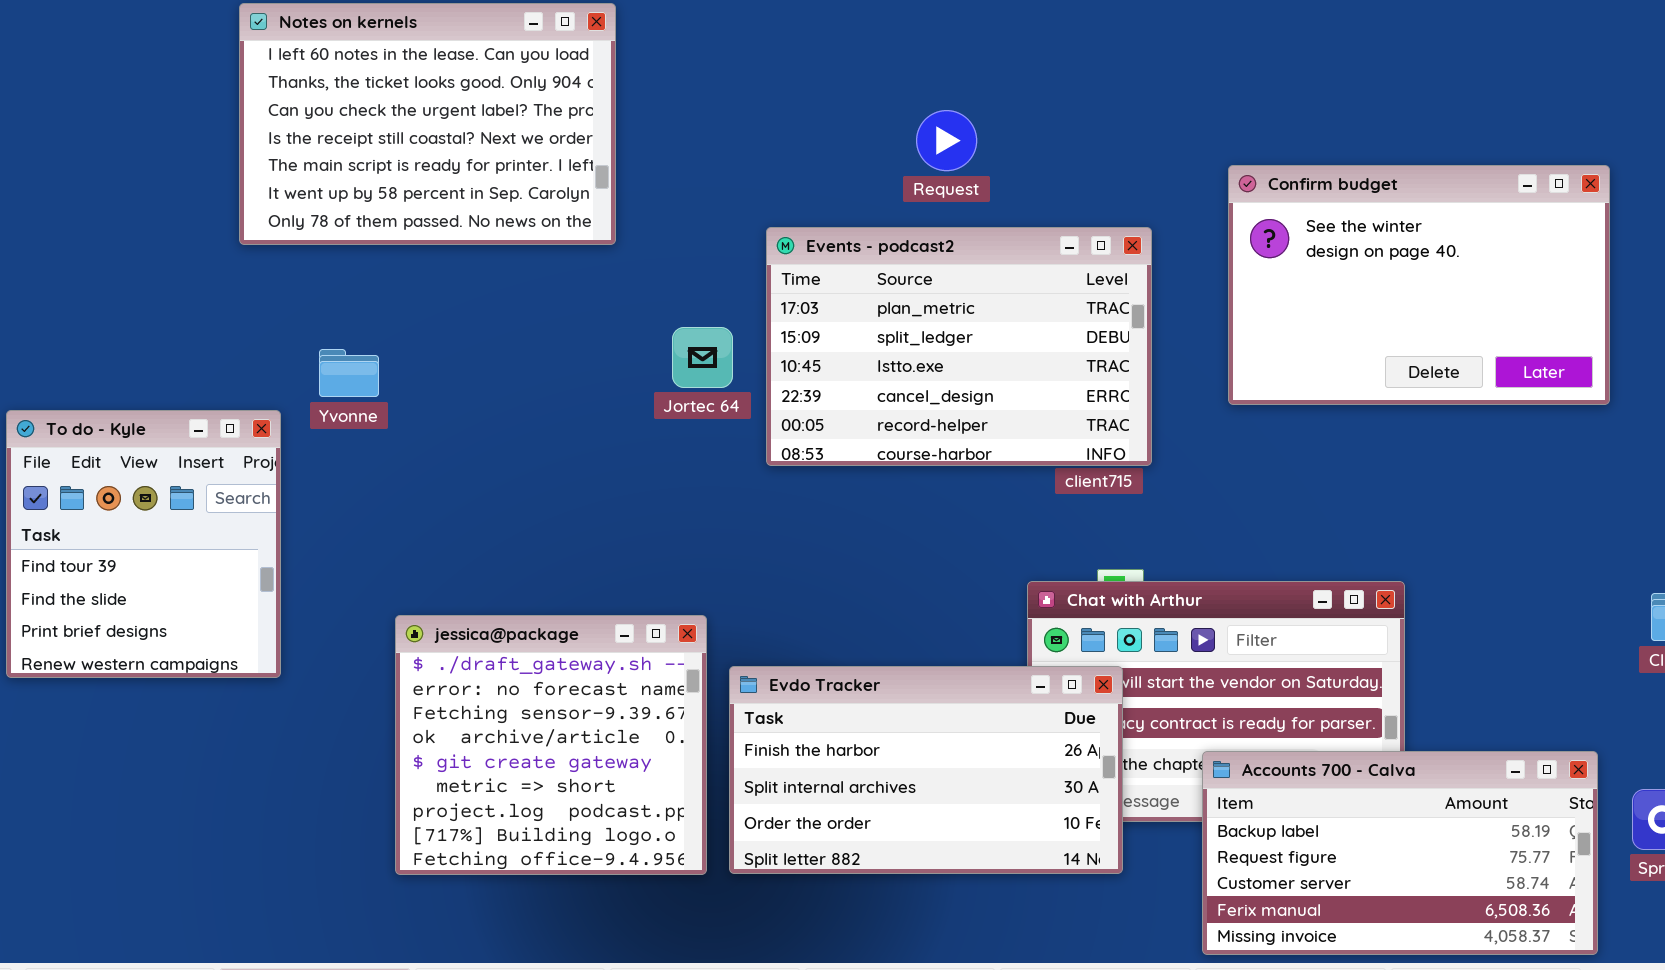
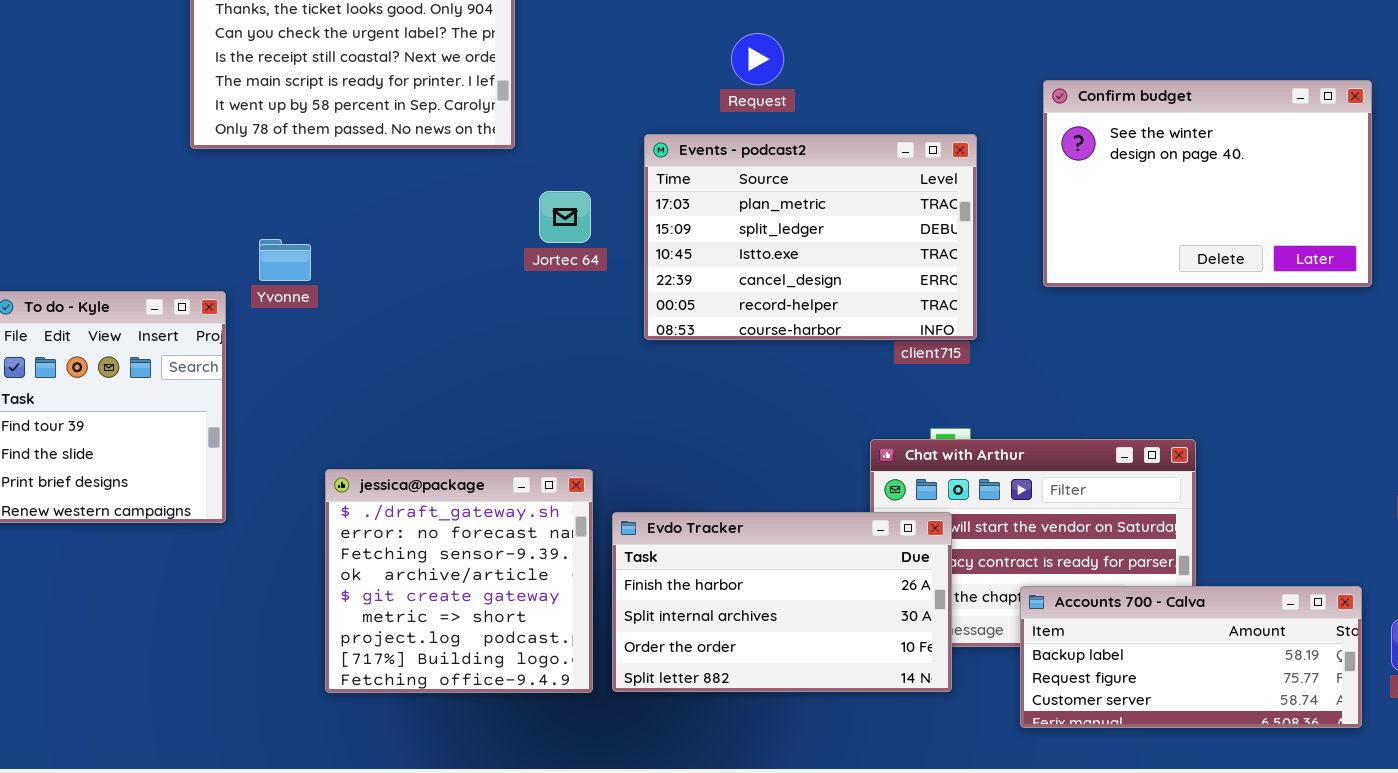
Request: [916,110,977,171] -> [731,33,784,85], moved
Jortec 64: [672,327,733,388] -> [539,191,591,243], moved
Accounts 700 - Calva: [1202,751,1598,955] -> [1020,586,1362,728], resized

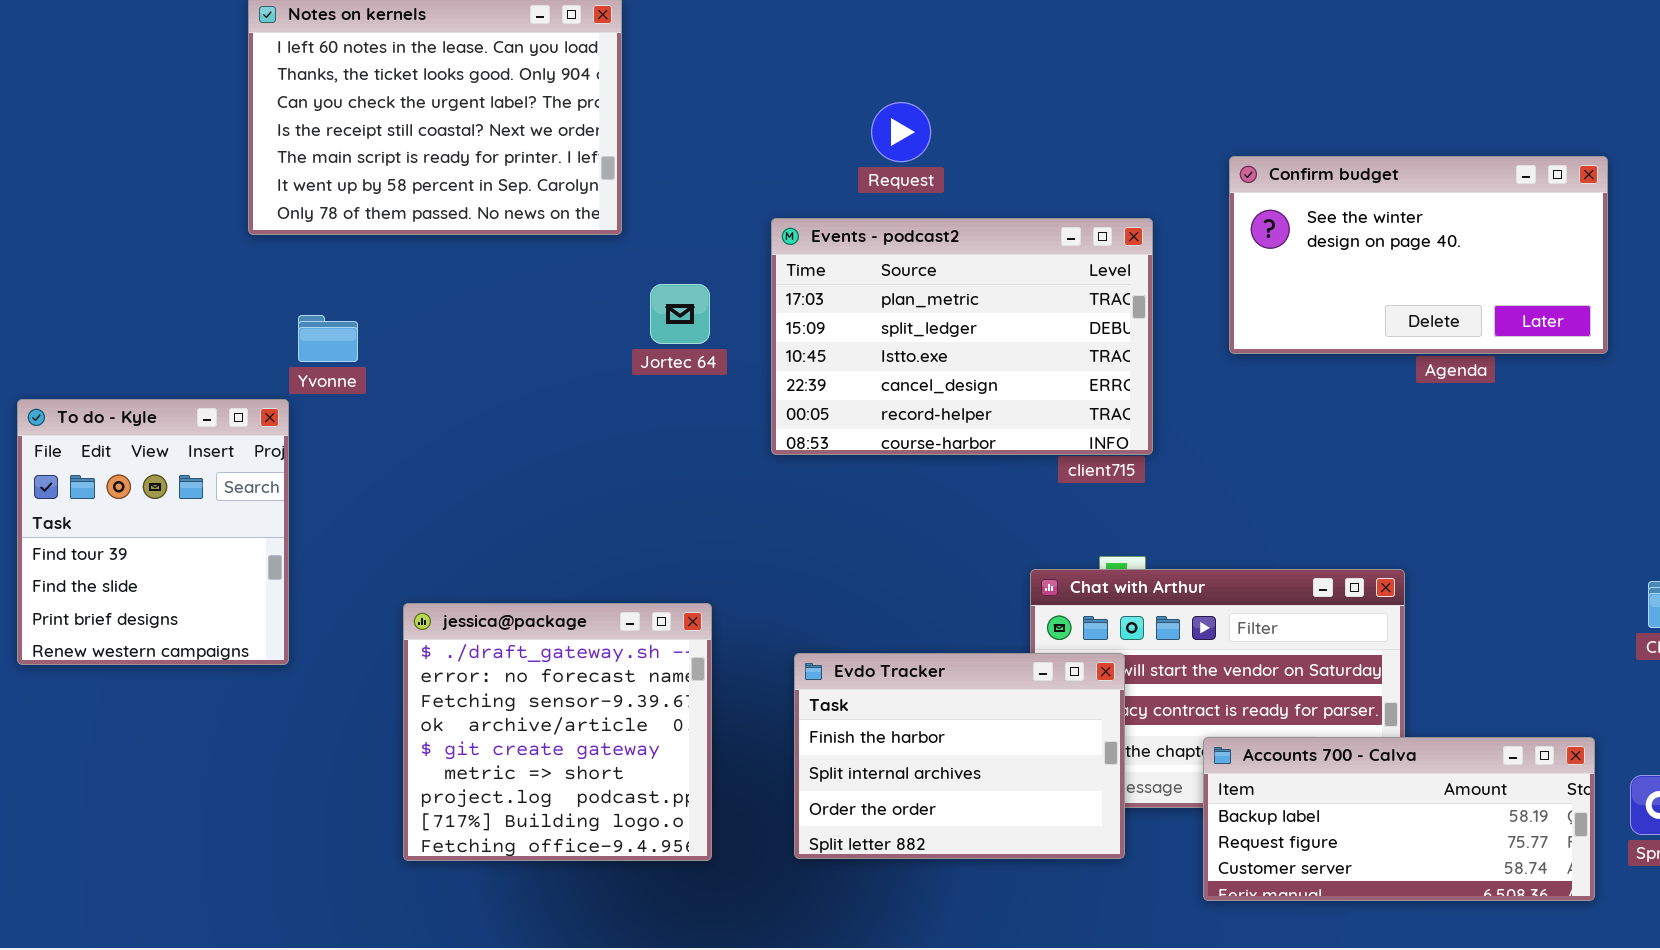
Confirm budget: [1043,80,1372,287] -> [1229,156,1608,354], resized
Yvonne: [259,239,311,281] -> [298,315,358,362], moved
Evdo Tracker: [612,512,952,692] -> [794,653,1125,859], resized

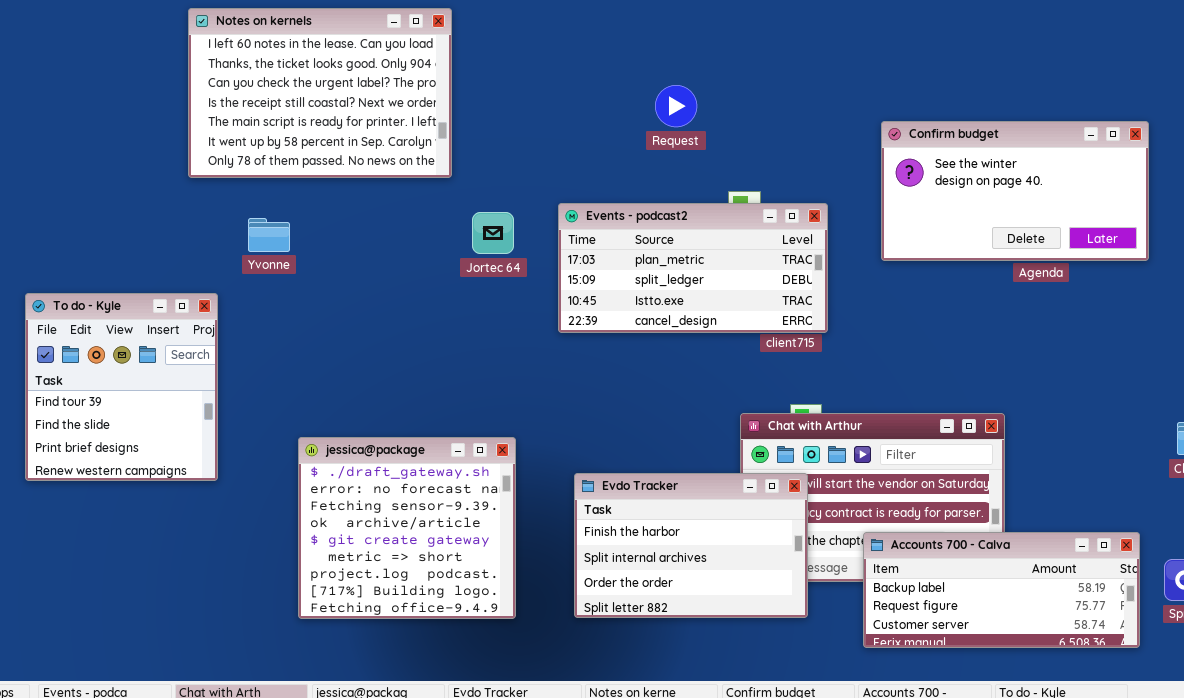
Request: [871,102,931,162] -> [655,85,697,127], moved
Events - podcast2: [771,218,1153,455] -> [558,203,828,333], resized
Yvonne: [298,315,358,362] -> [248,218,290,252], moved

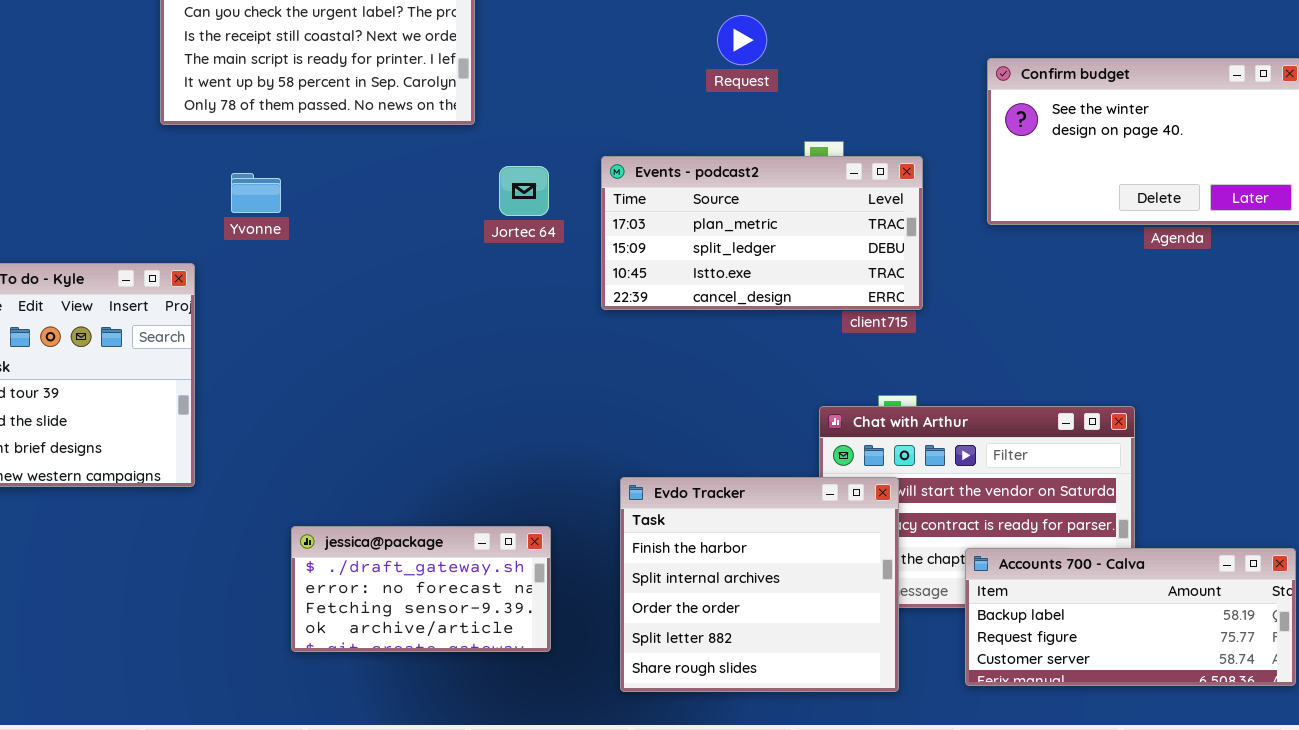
jessica@package: [298,437,516,619] -> [291,526,551,652], resized
Evdo Tracker: [574,473,808,618] -> [620,477,899,692], resized

